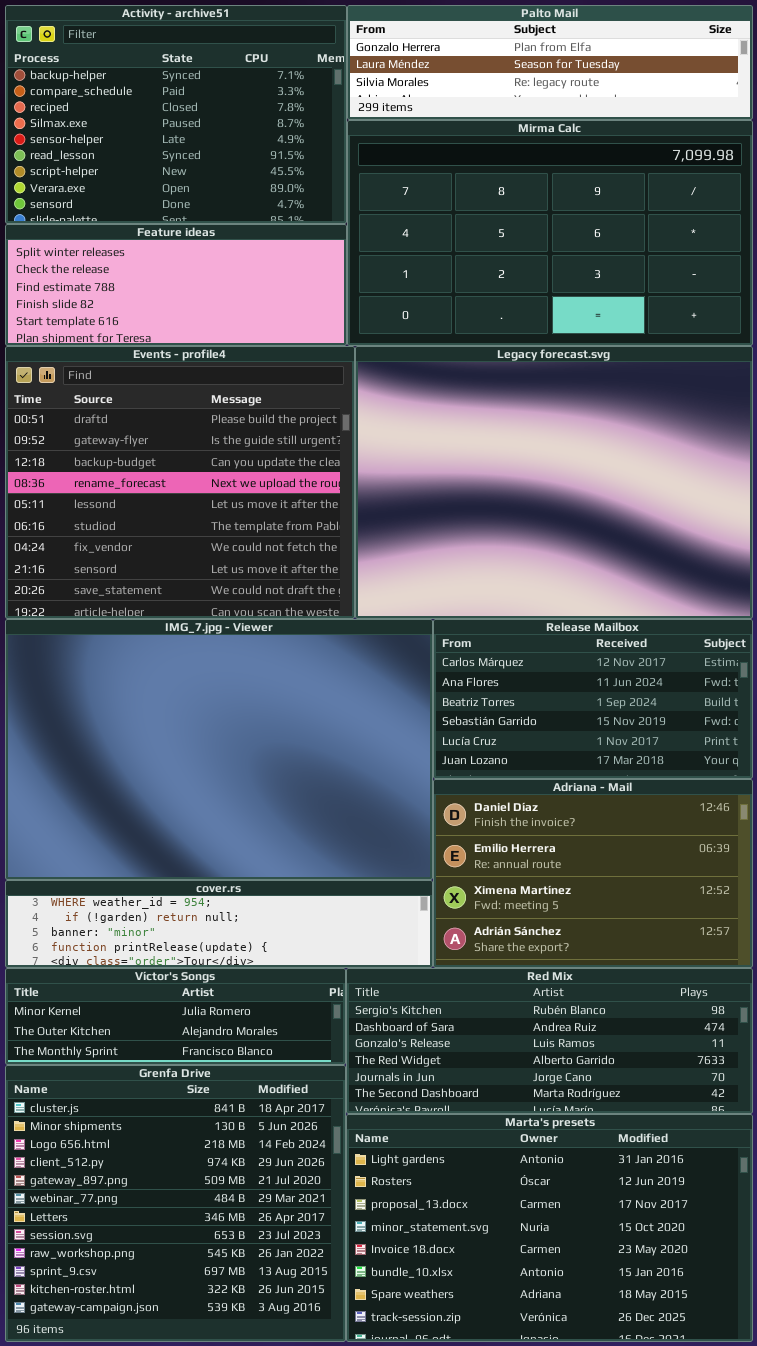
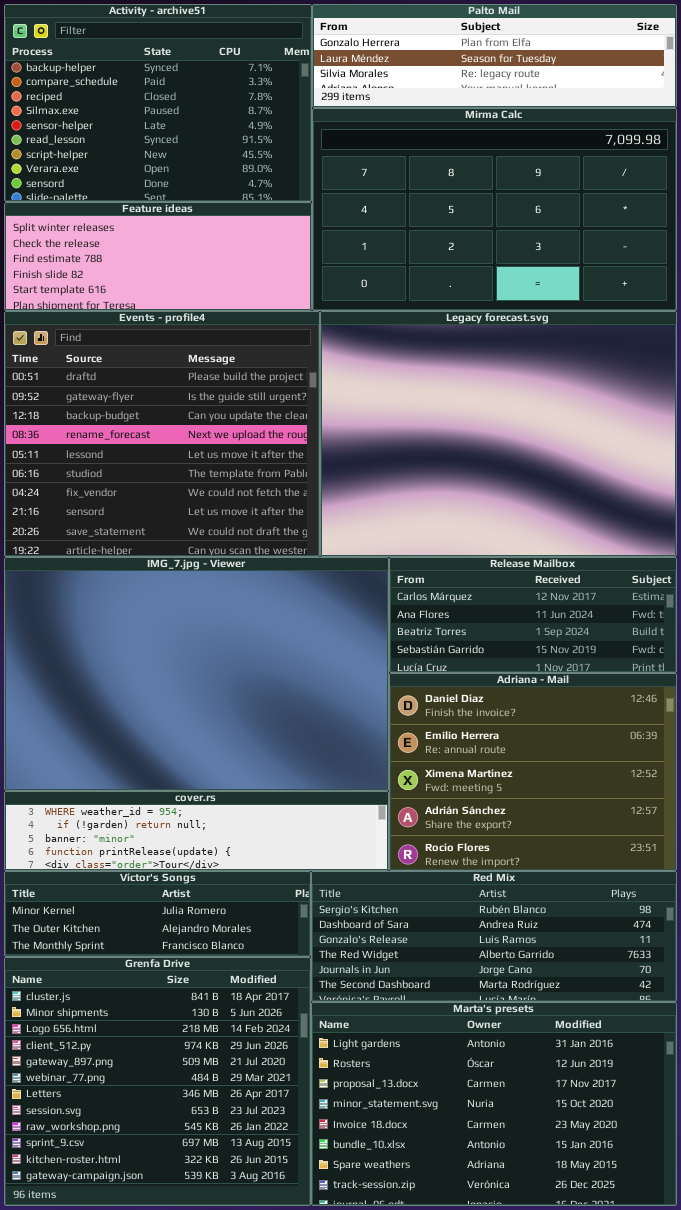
Release Mailbox: [433,619,753,779] -> [389,557,677,673], resized
Adriana - Mail: [433,779,753,968] -> [389,673,677,871], resized

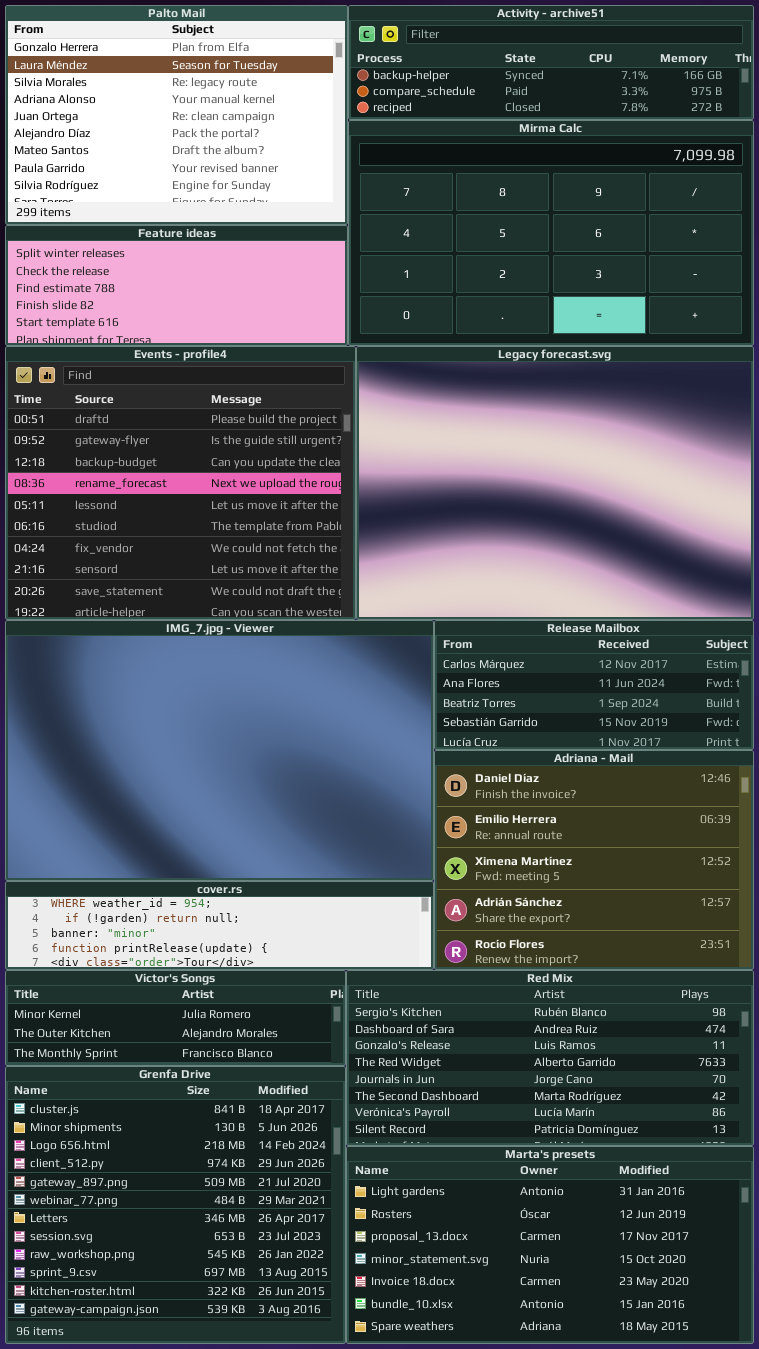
Activity - archive51: [4,4,312,202] -> [348,5,754,120], moved, resized
Palto Mail: [312,4,677,108] -> [5,5,348,225], moved, resized
Red Mix: [311,871,677,1002] -> [346,970,754,1146], resized
Marta's presets: [311,1002,677,1206] -> [346,1146,754,1344], resized

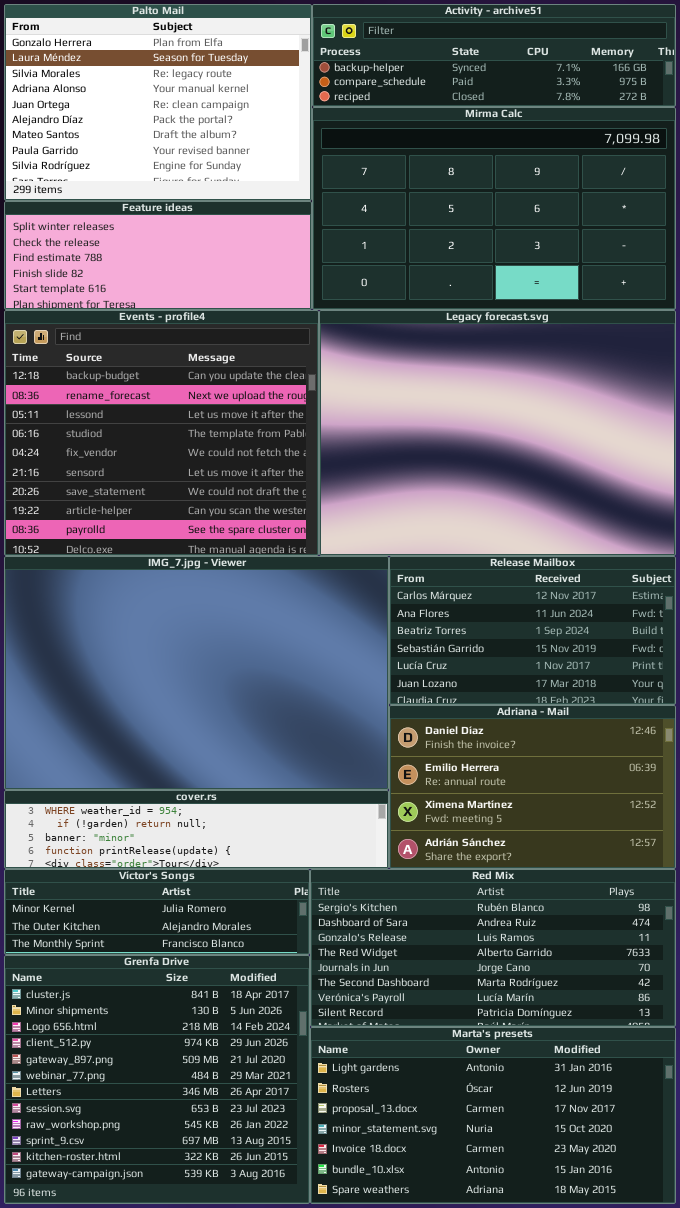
Events - profile4: [5,346,356,620] -> [4,310,319,556], scrolled down 2 rows
Release Mailbox: [434,620,754,750] -> [389,556,676,705], resized
Adriana - Mail: [434,750,754,970] -> [389,705,676,869], resized

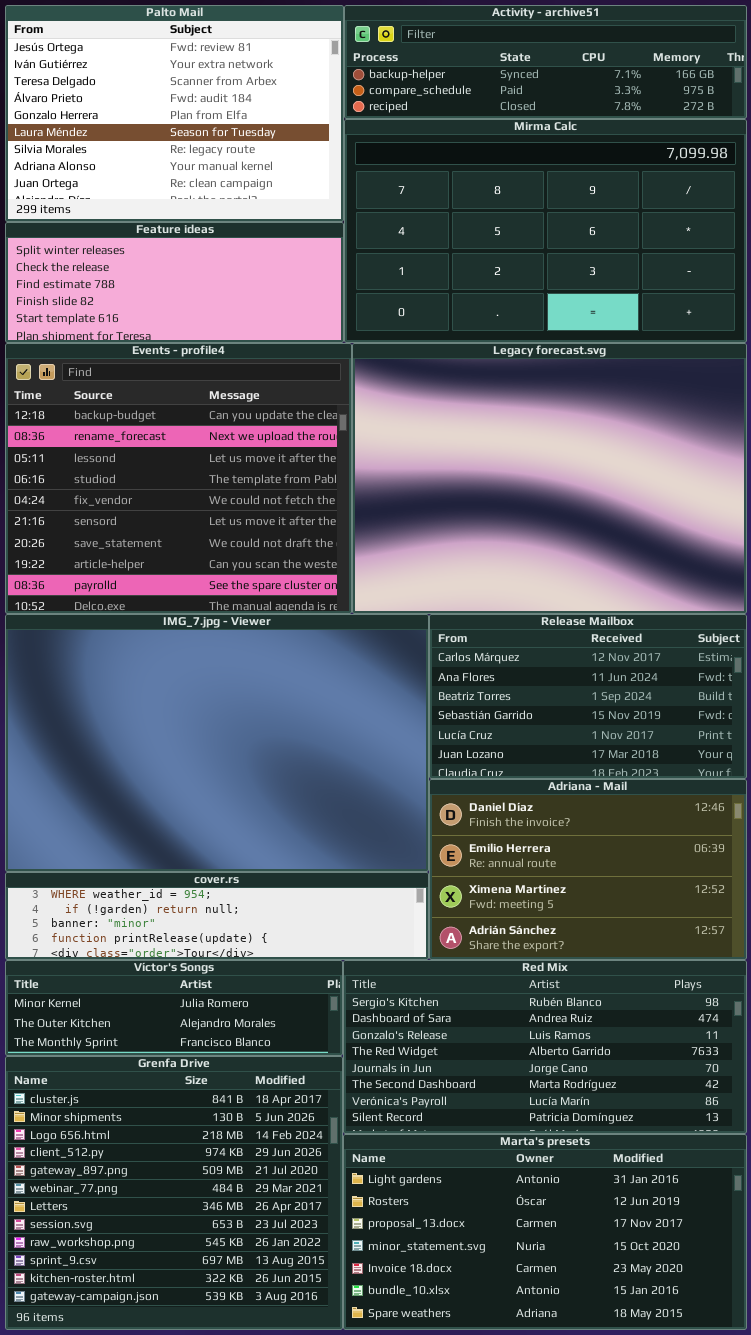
Palto Mail: [4,4,312,201] -> [5,5,344,222], scrolled up 4 rows

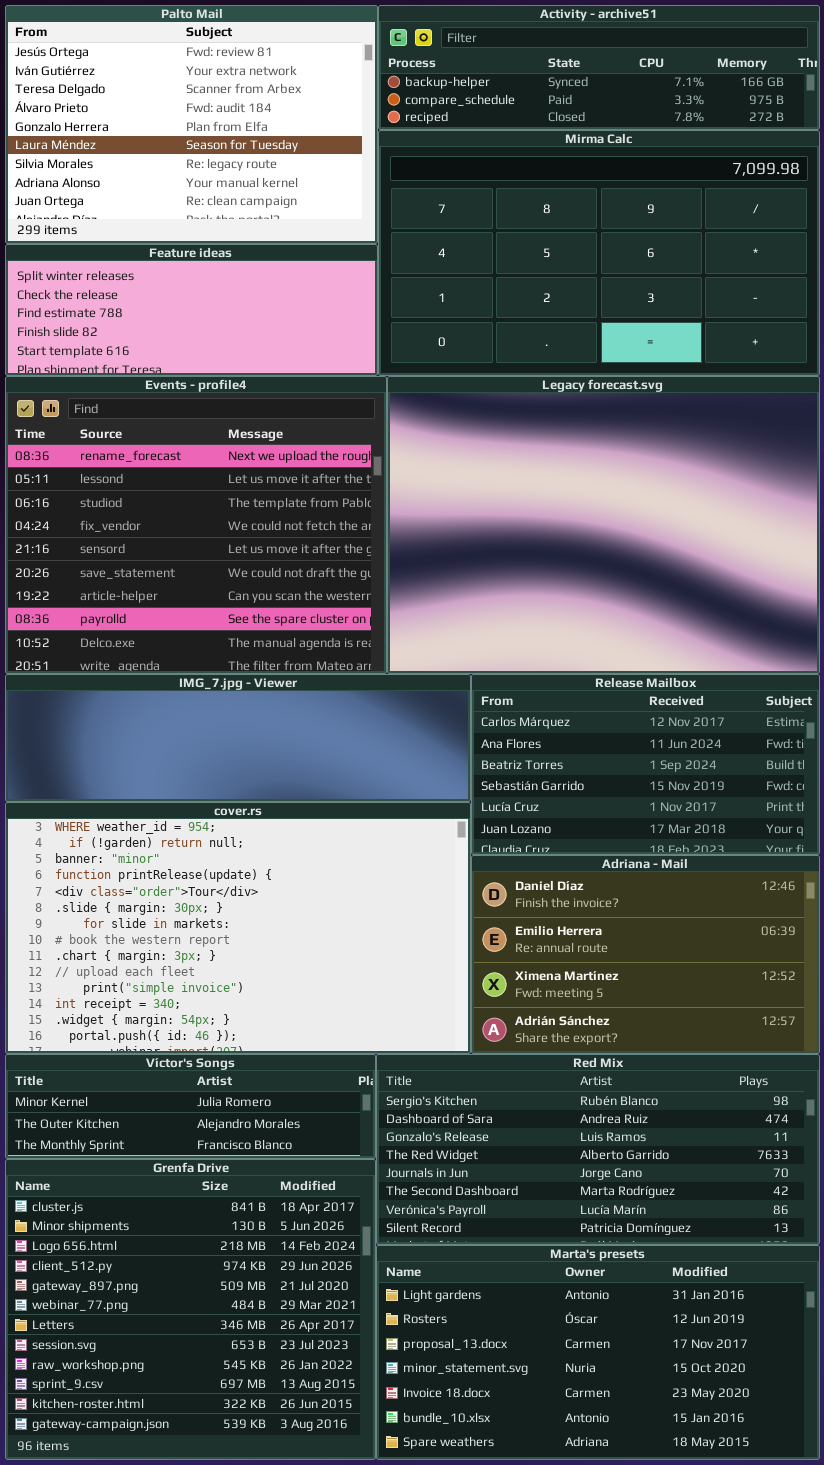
Events - profile4: [5,343,352,614] -> [5,376,387,674], scrolled down 1 row
IMG_7.jpg - Viewer: [5,614,429,872] -> [5,674,471,802], resized
cover.rs: [5,872,429,960] -> [5,802,471,1054], resized

